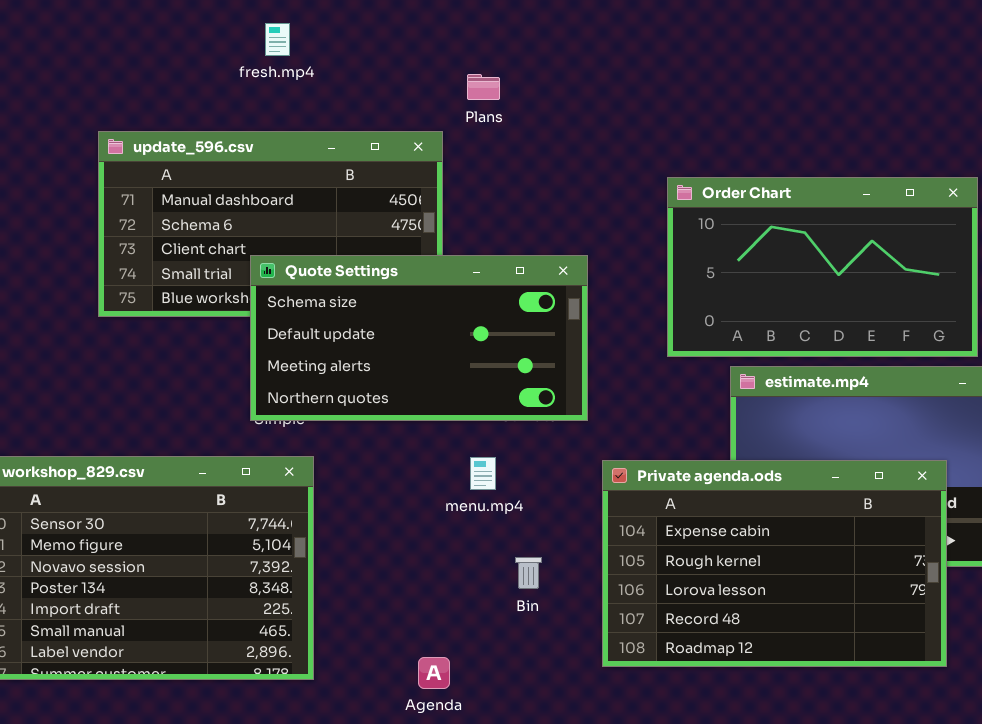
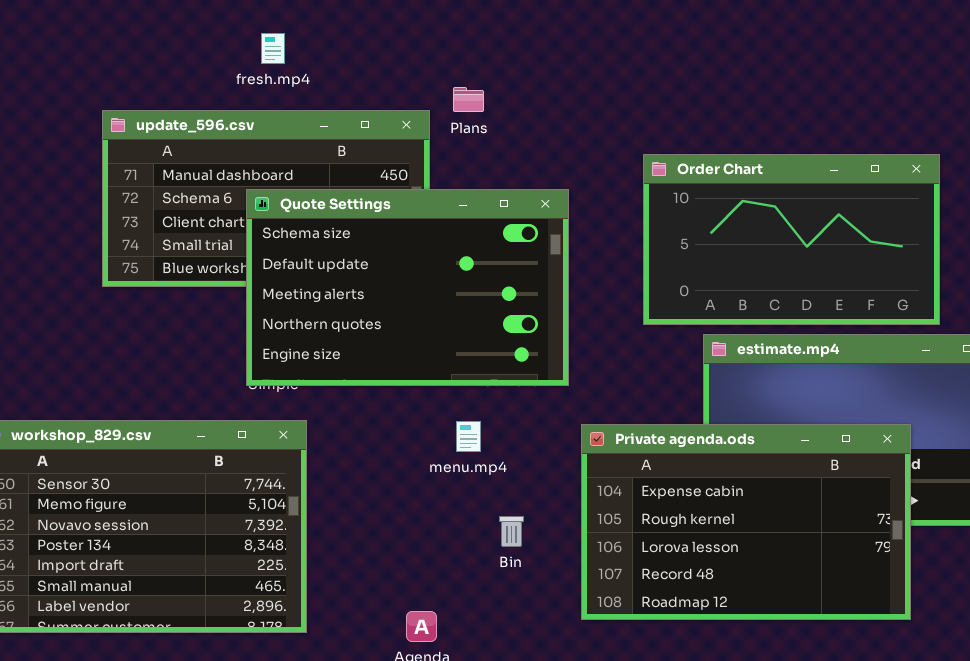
fresh.mp4: [265,23,290,56] -> [261,33,285,64], moved
Plans: [467,74,500,100] -> [453,87,484,112], moved
Quote Settings: [250,255,588,421] -> [246,189,569,386], resized

